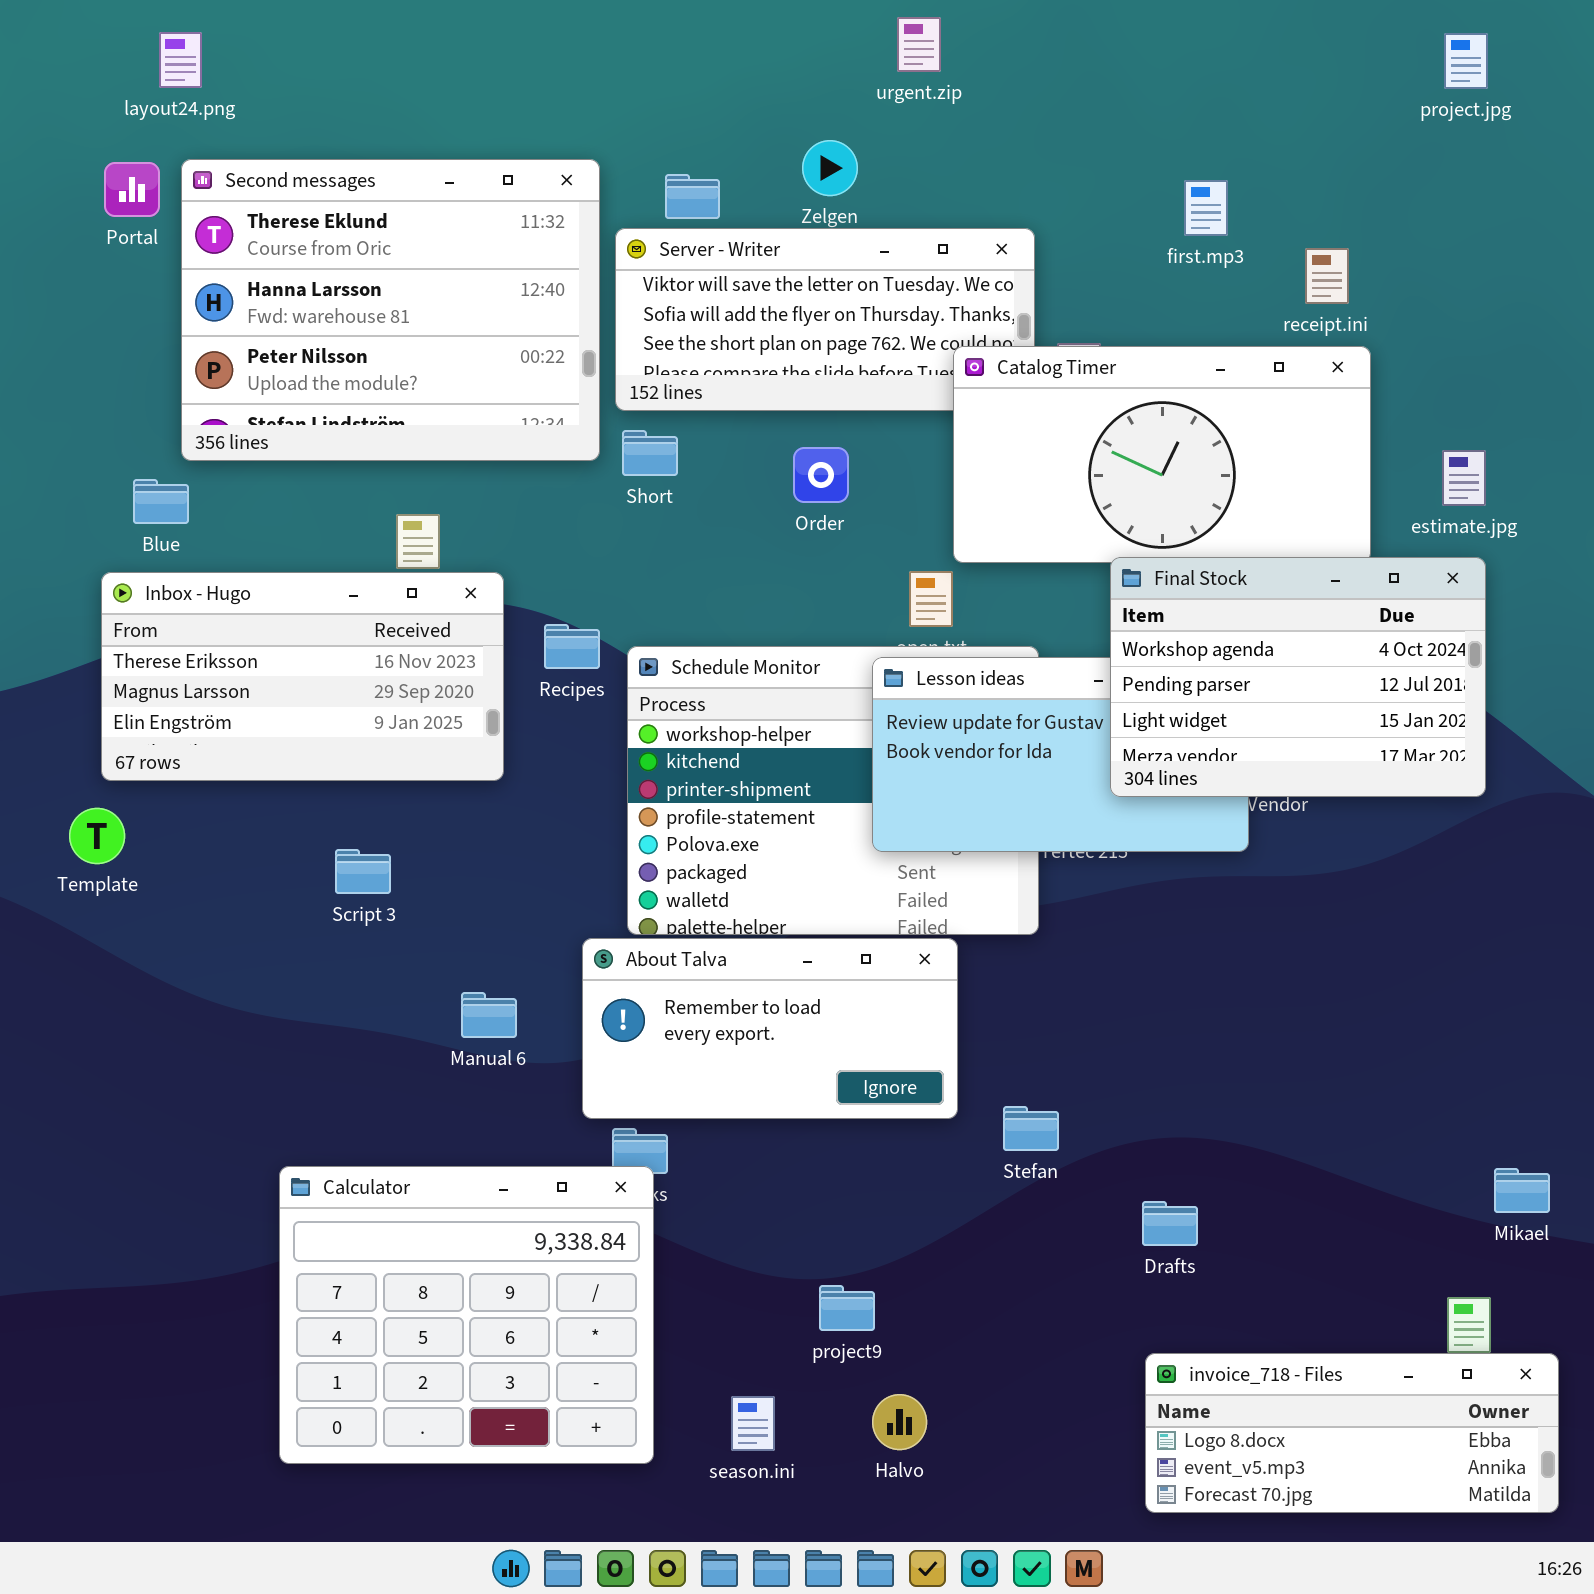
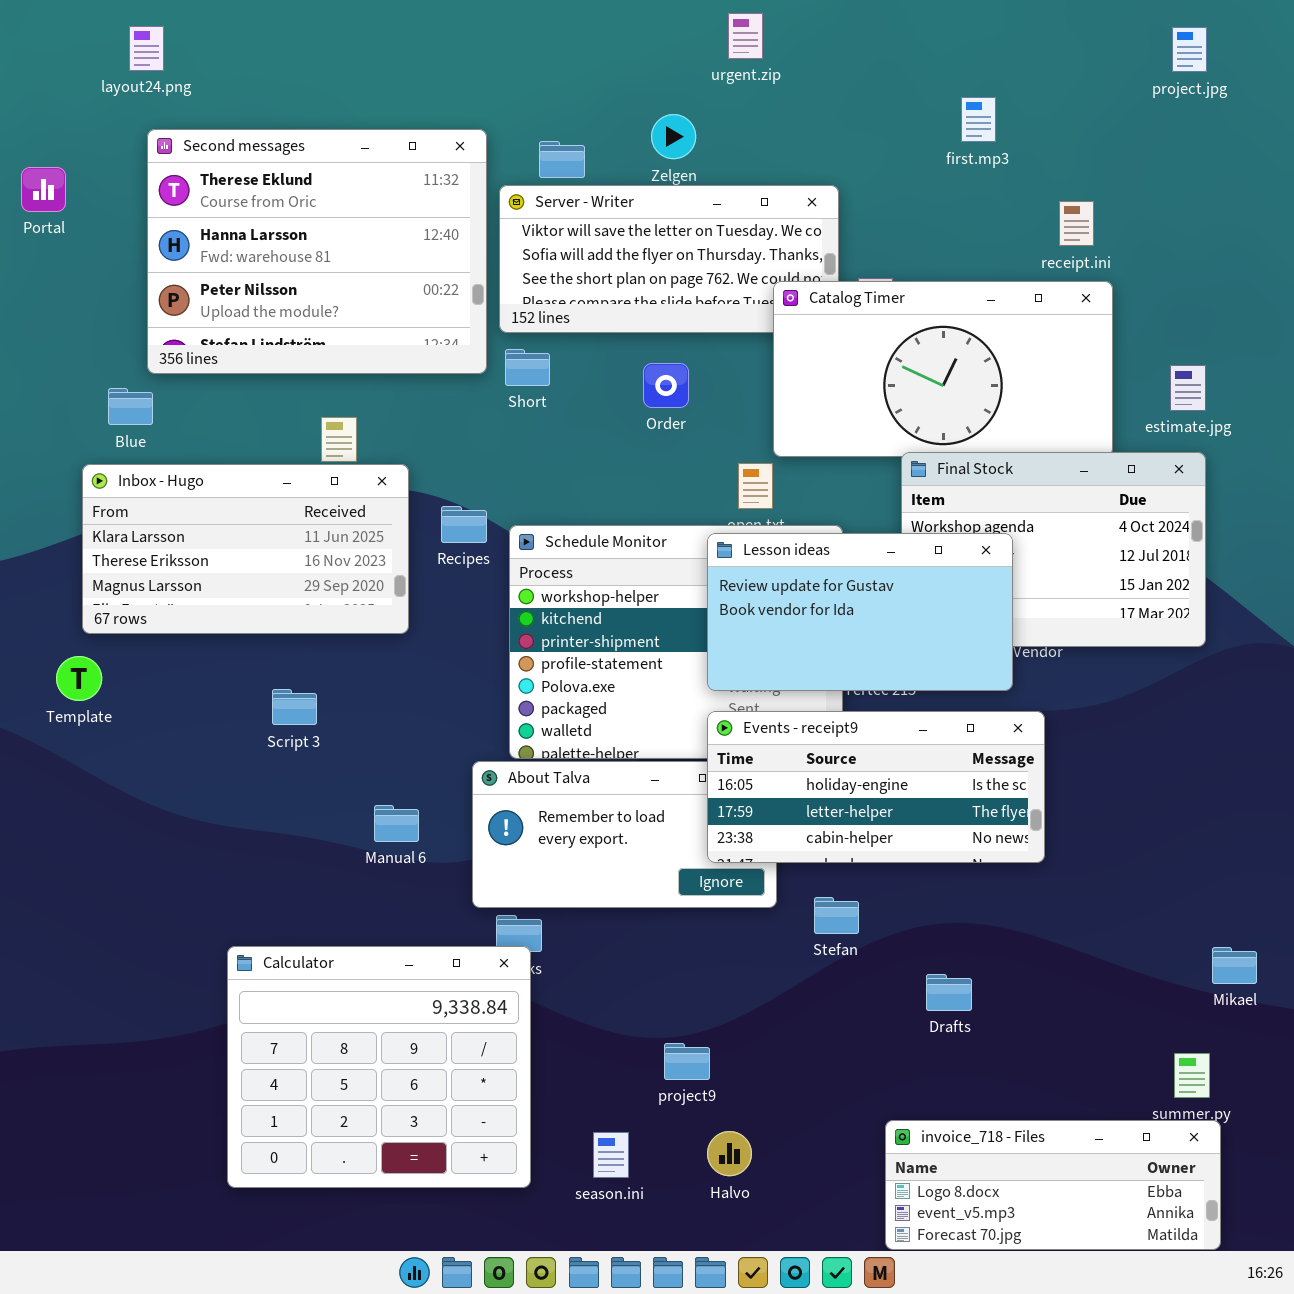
Portal: [104,162,160,217] -> [21,167,66,212], moved
first.mp3: [1184,180,1228,236] -> [961,97,996,142], moved
Inbox - Hugo: [101,572,504,781] -> [82,464,409,634], scrolled up 1 row
Lesson ideas: [872,657,1249,852] -> [707,533,1013,691], raised
Events - receipt9: none -> [707,711,1045,863], opened
invoice_718 - Files: [1145,1353,1559,1513] -> [885,1120,1221,1250], moved

